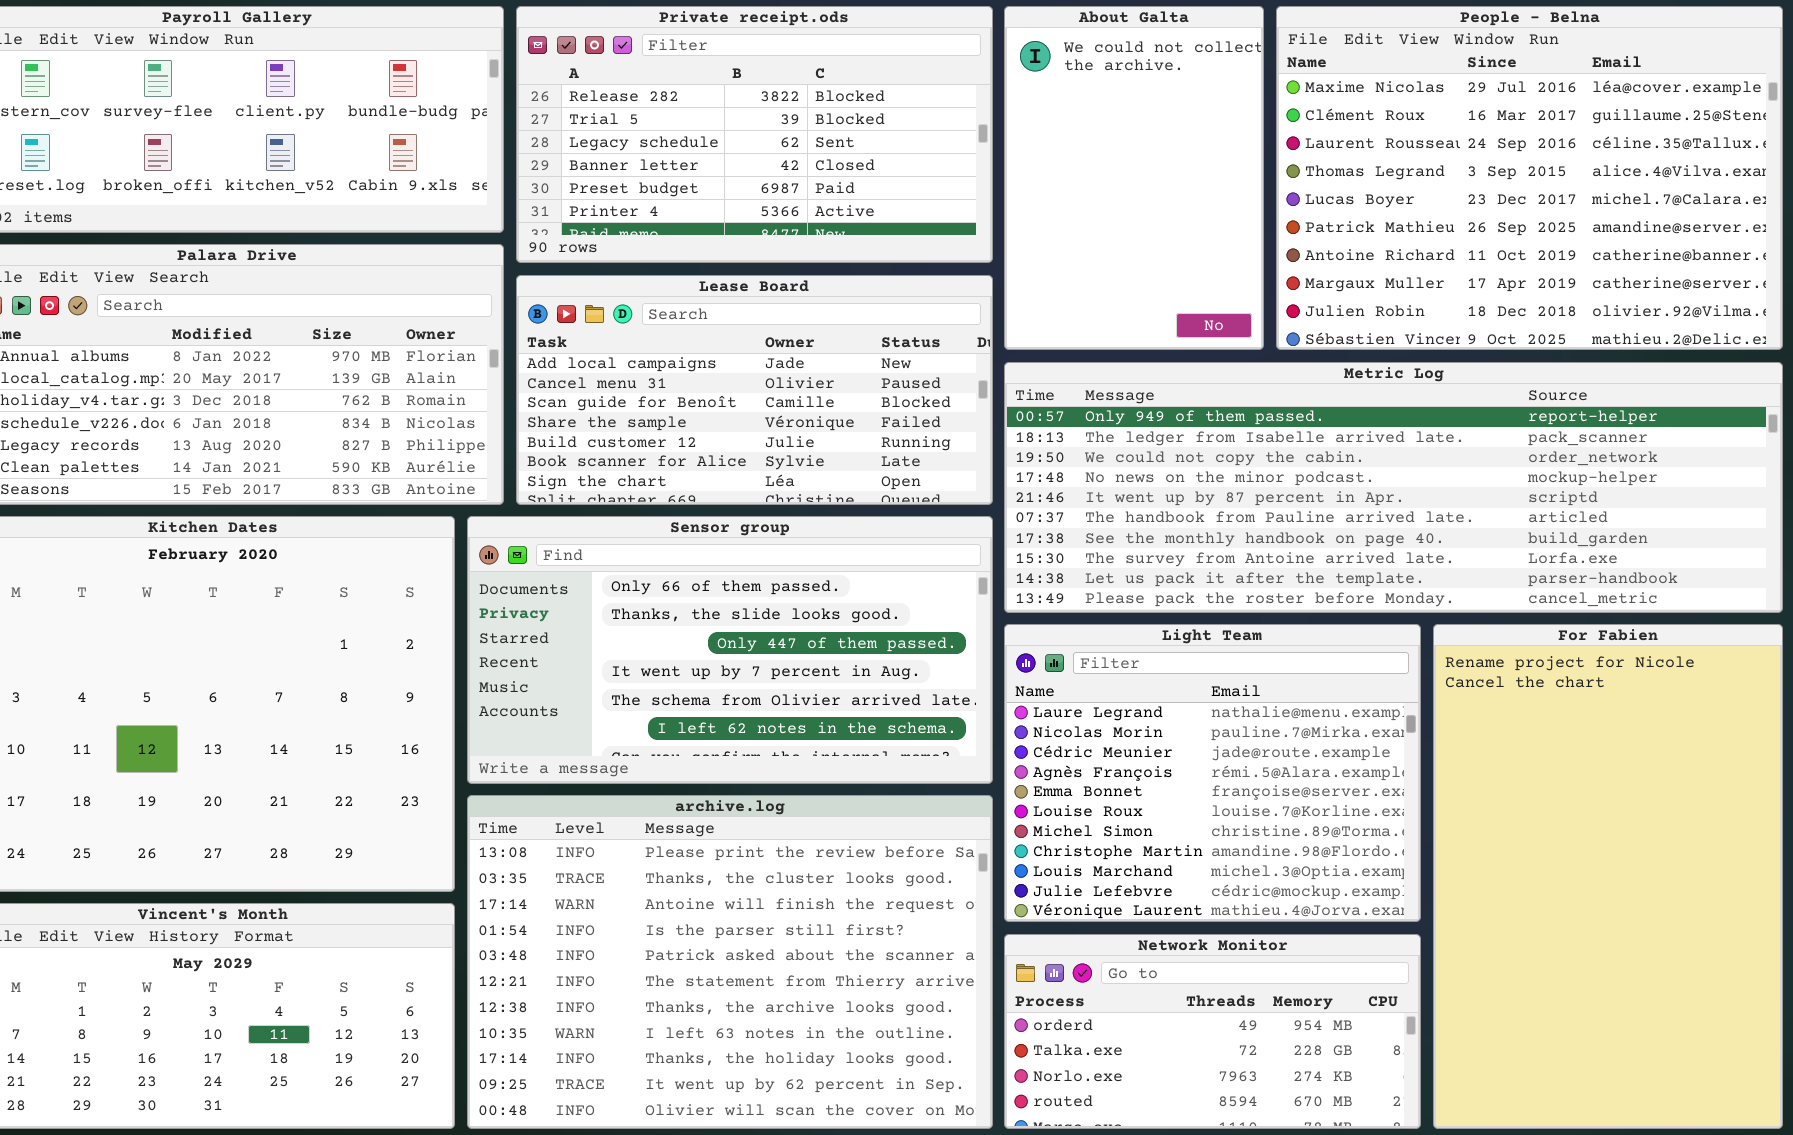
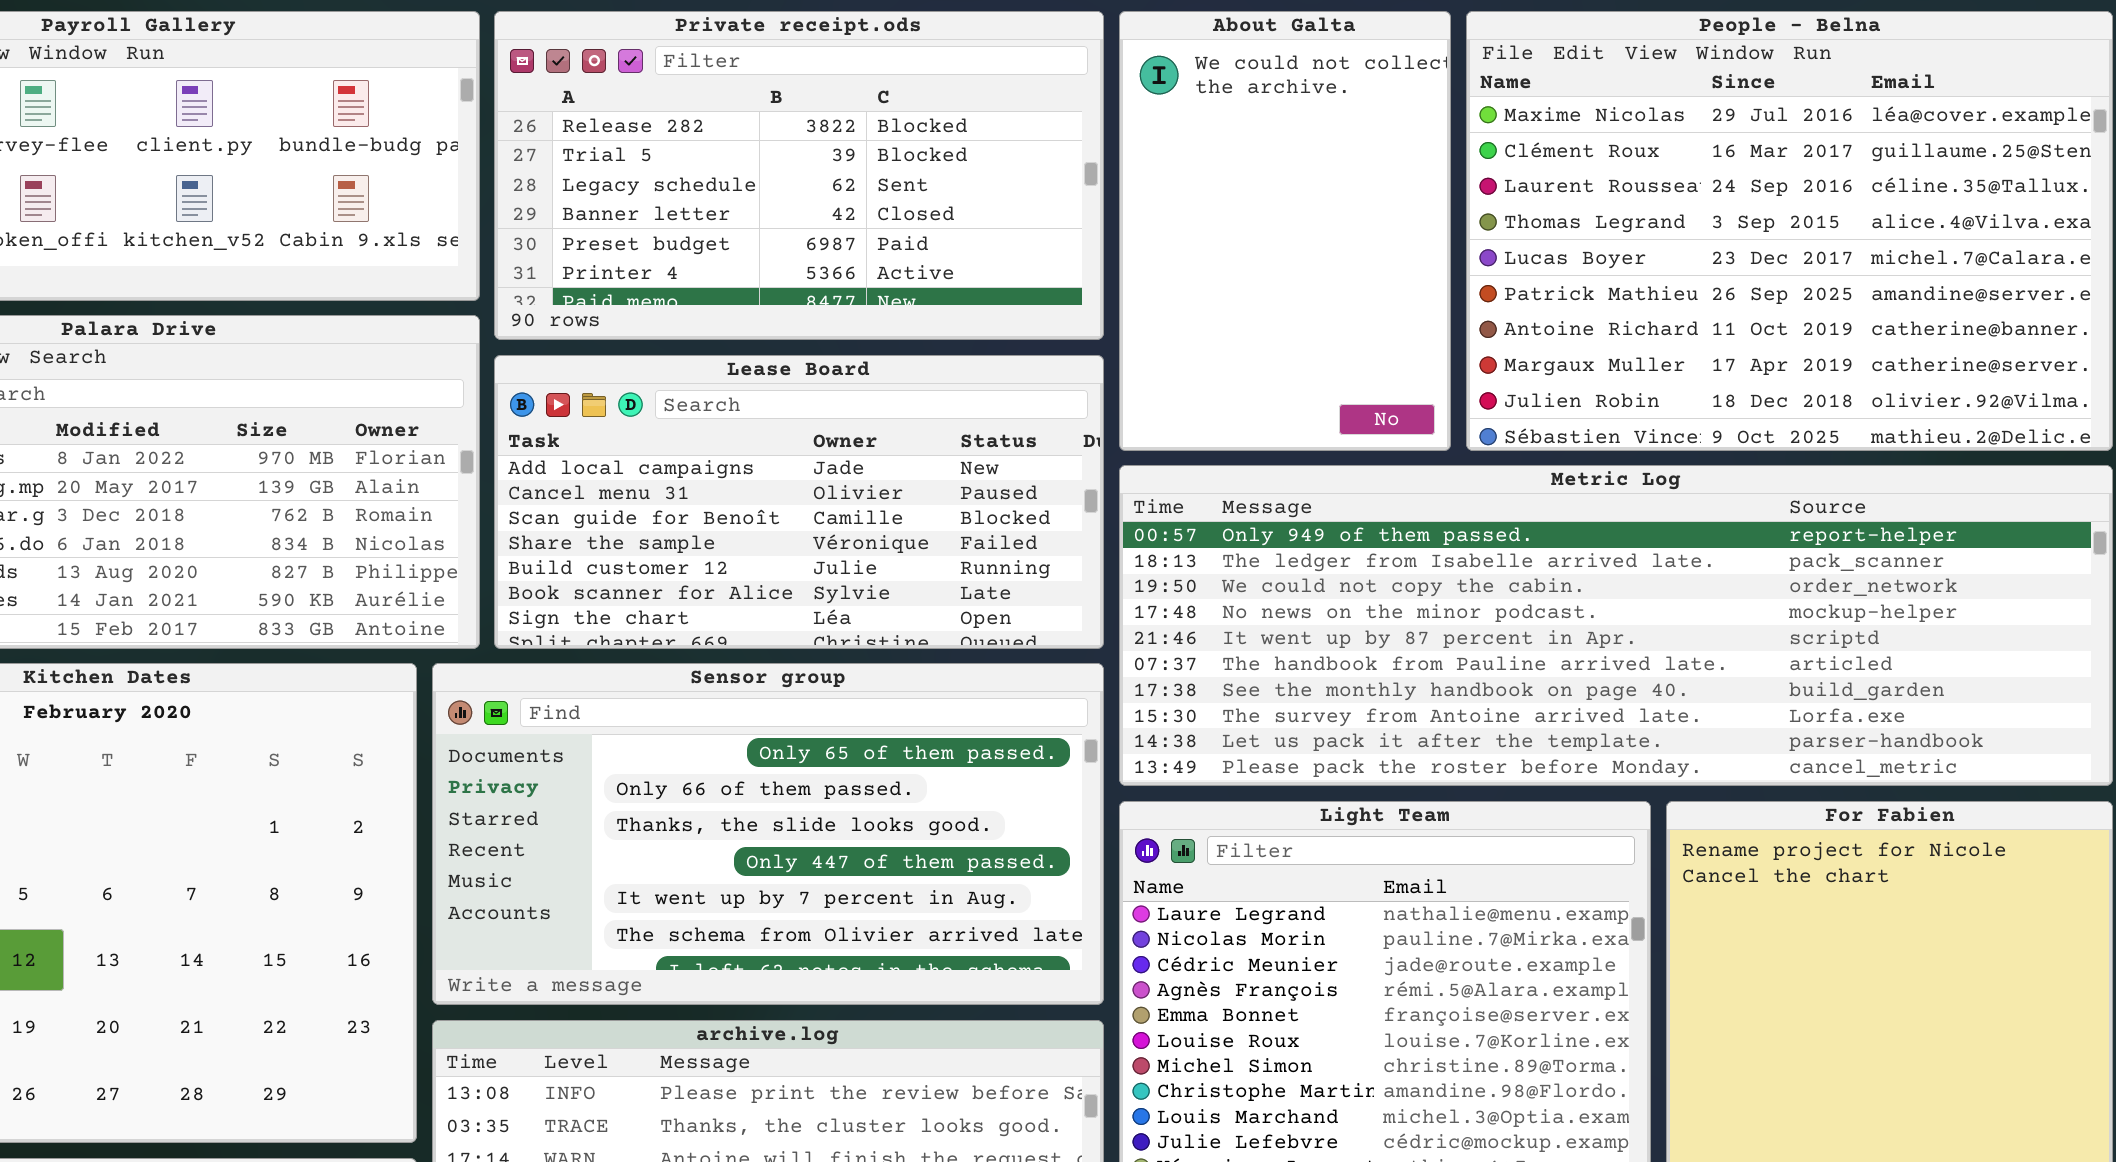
Sensor group: [467,516,993,784] -> [432,663,1104,1005], scrolled up 1 row

